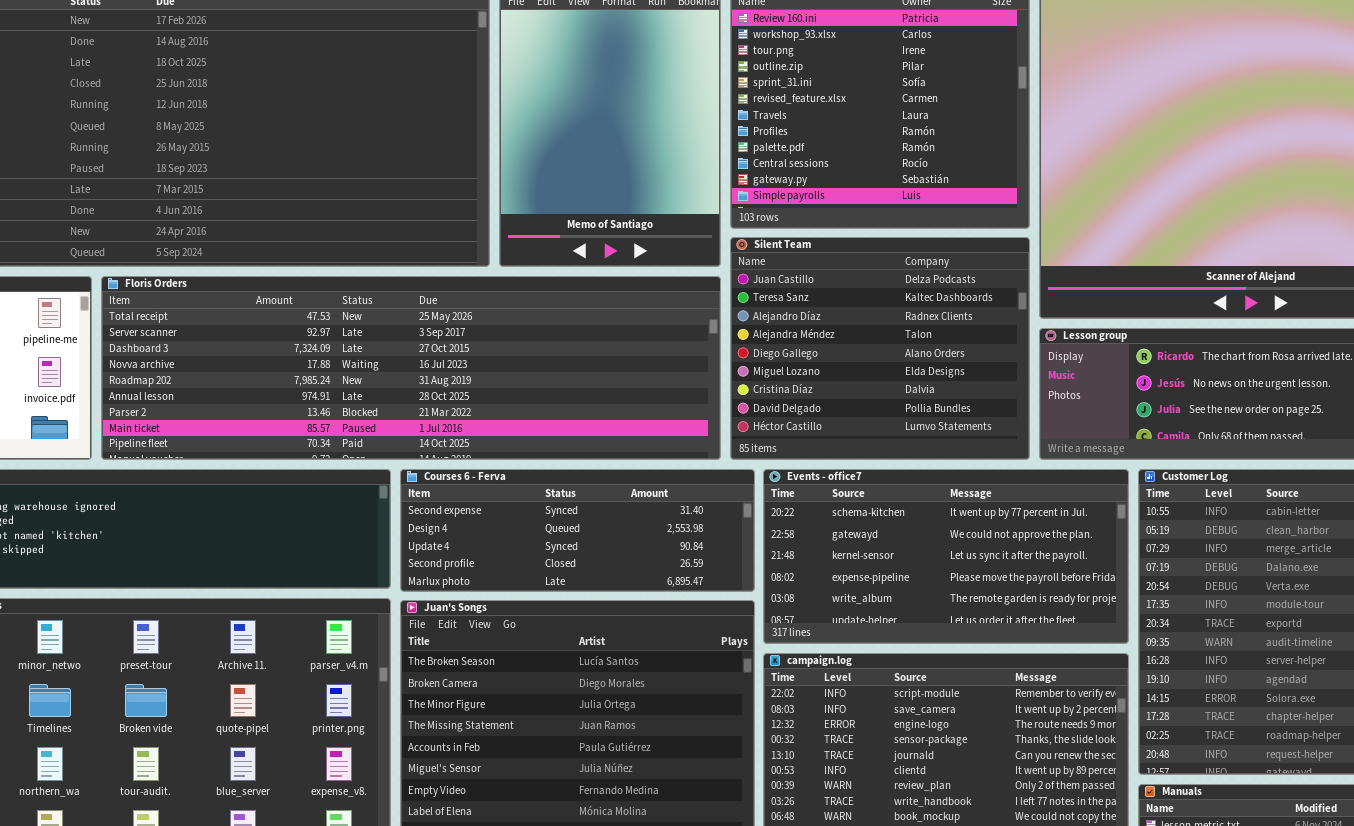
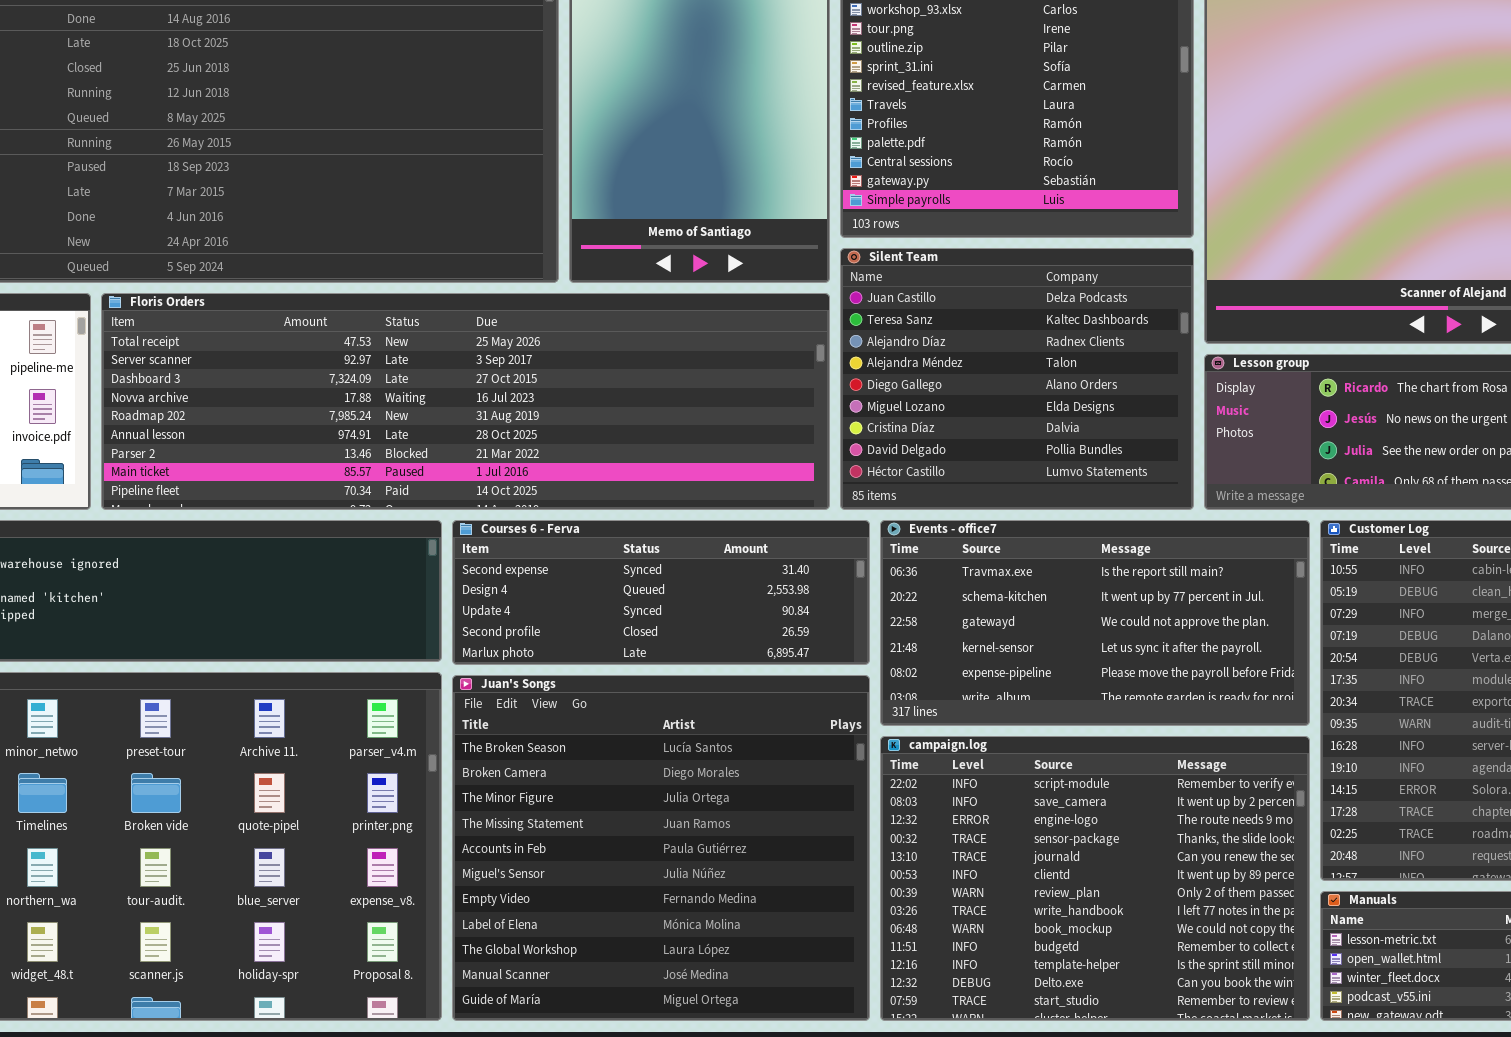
Events - office7: [763,469,1129,644] -> [880,520,1310,726], scrolled up 1 row

